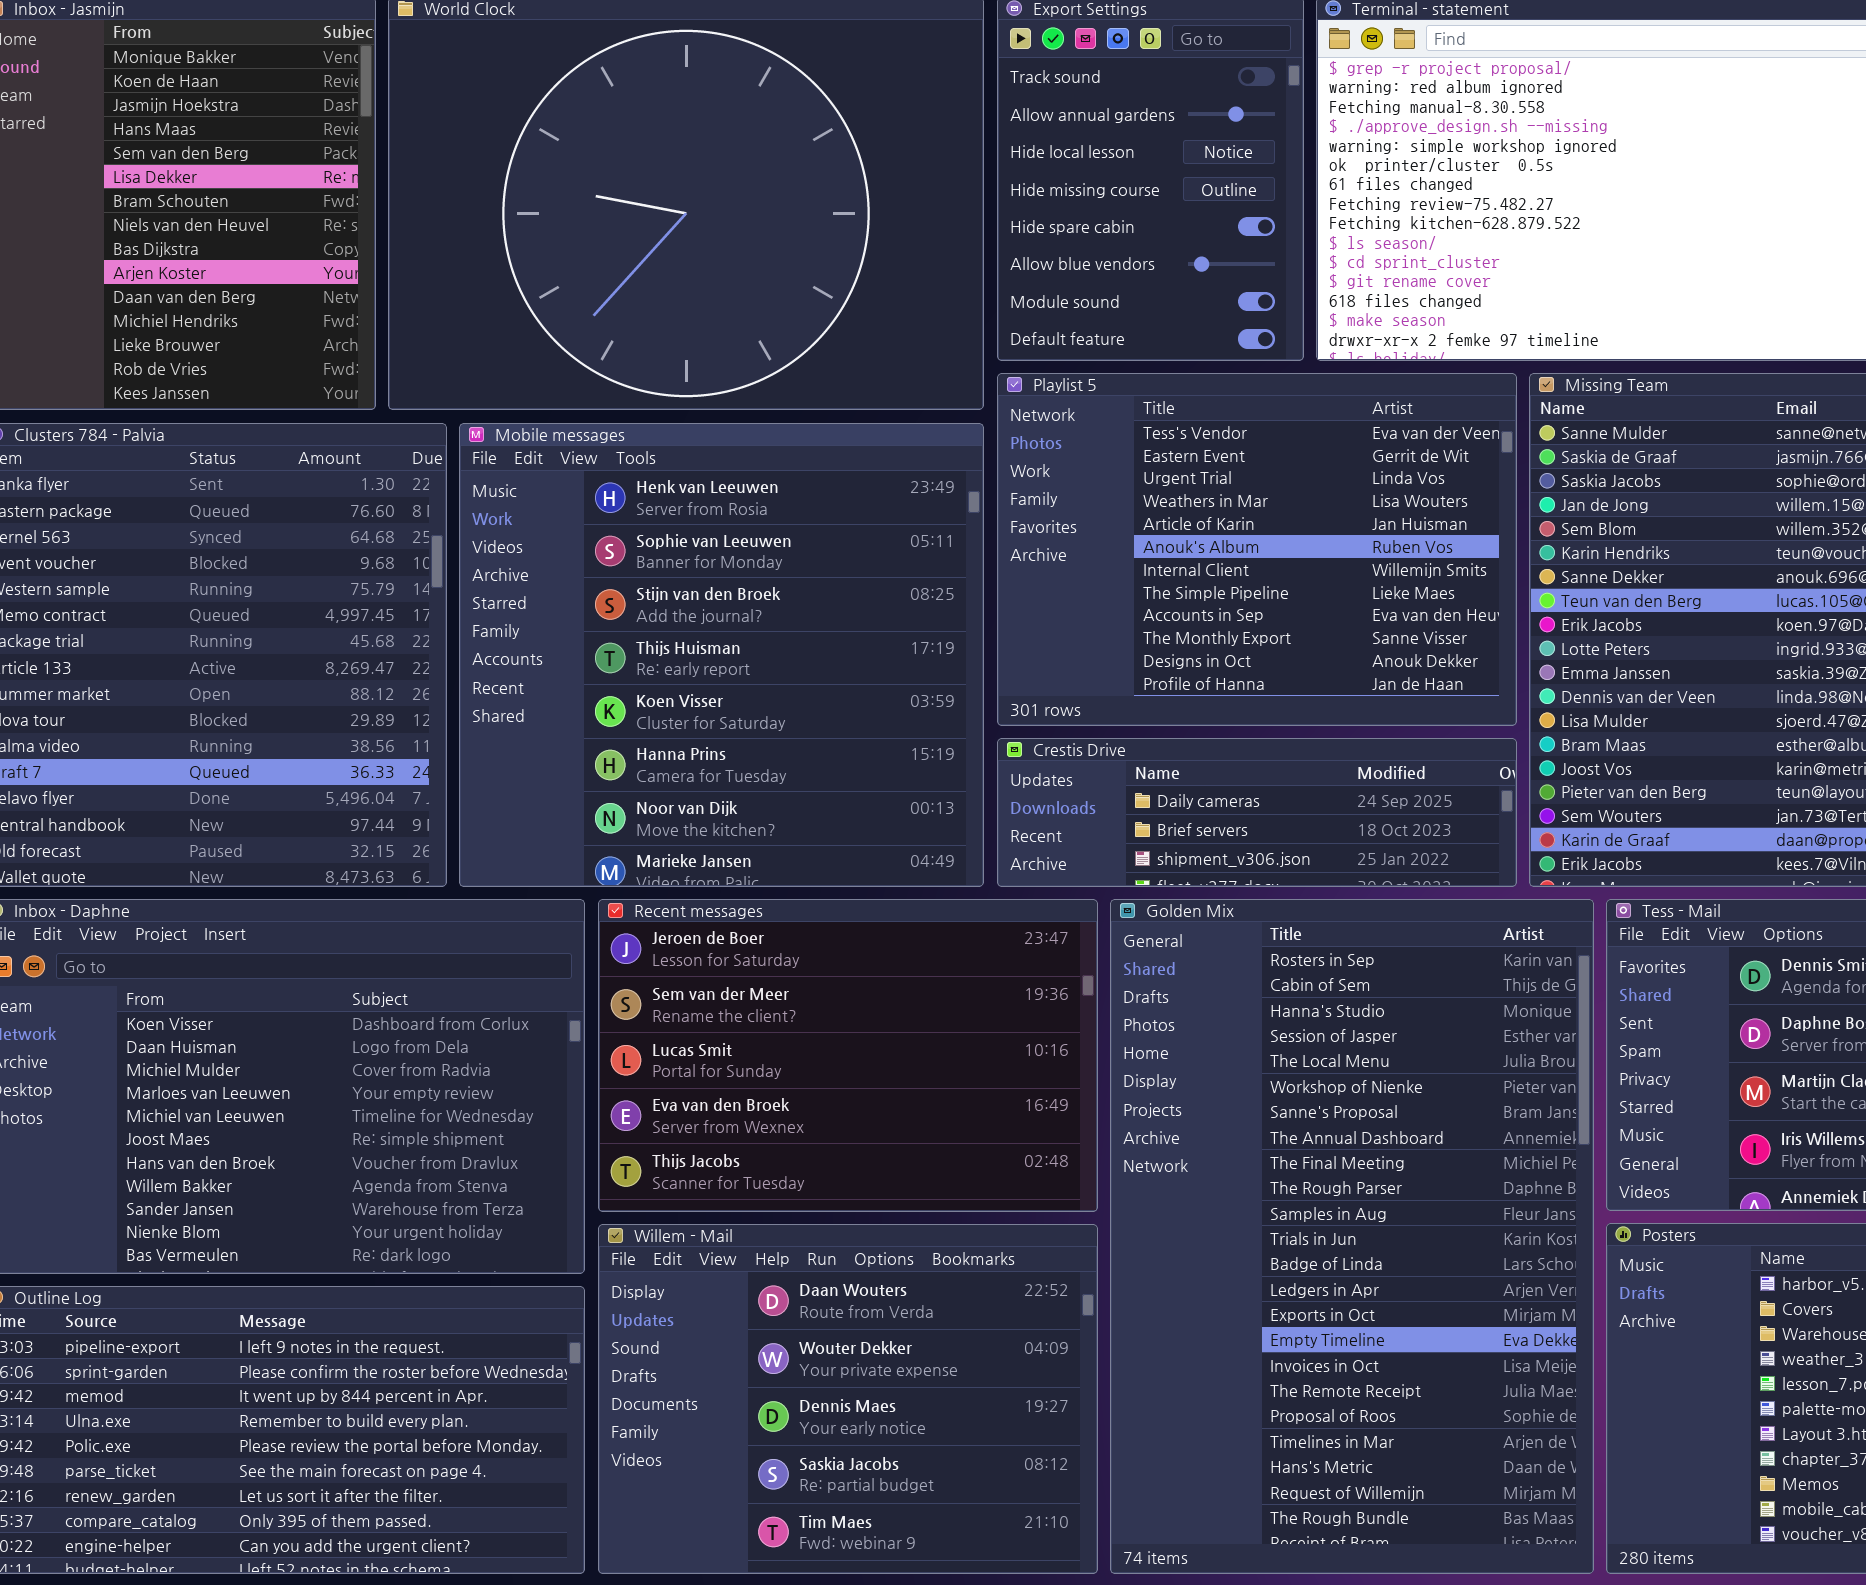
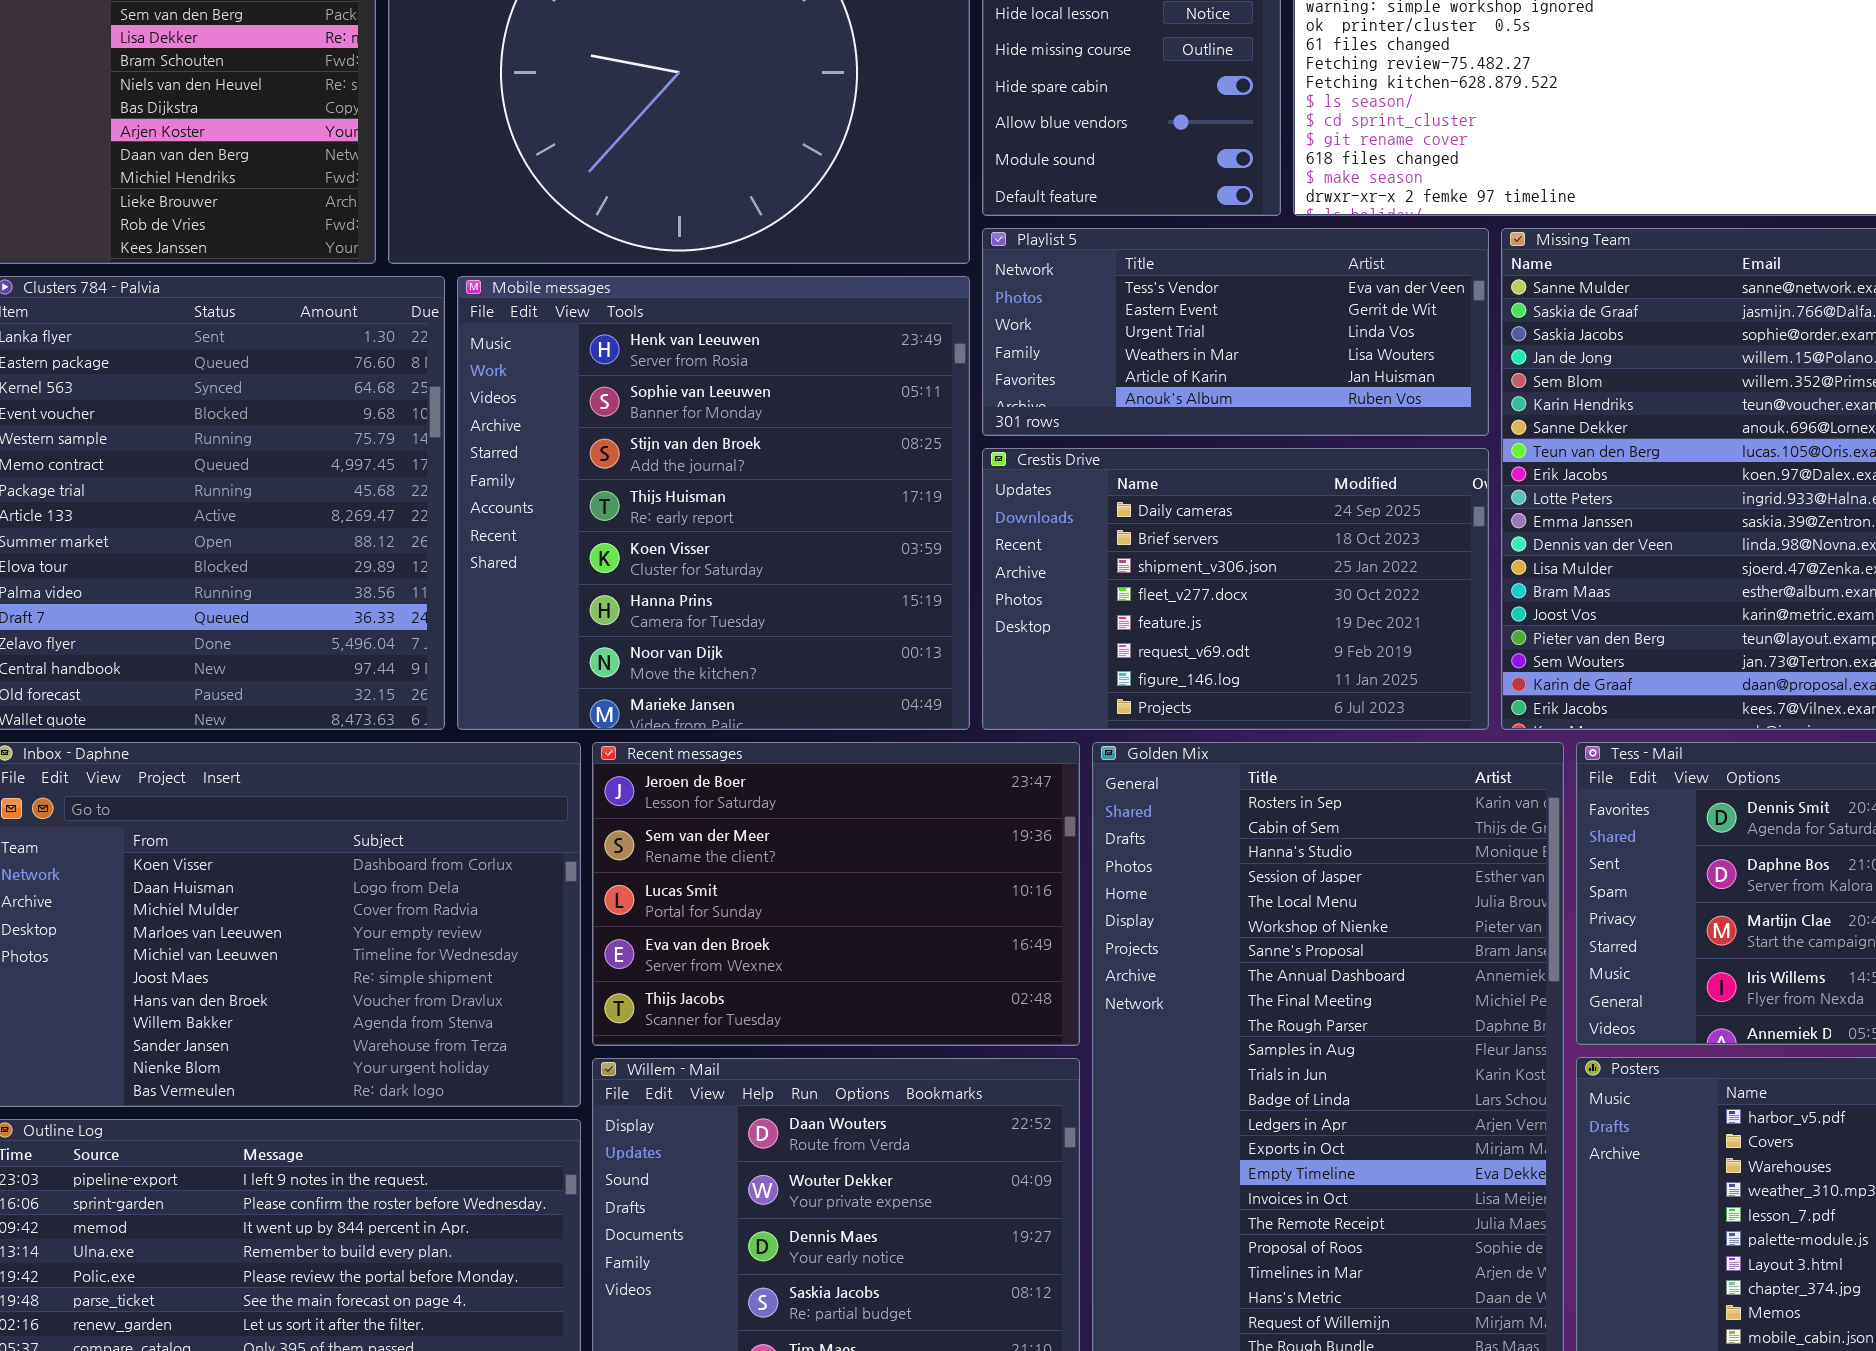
Playlist 5: [997,373,1517,726] -> [982,228,1489,436], resized
Crestis Drive: [997,738,1517,887] -> [982,448,1489,730], resized

